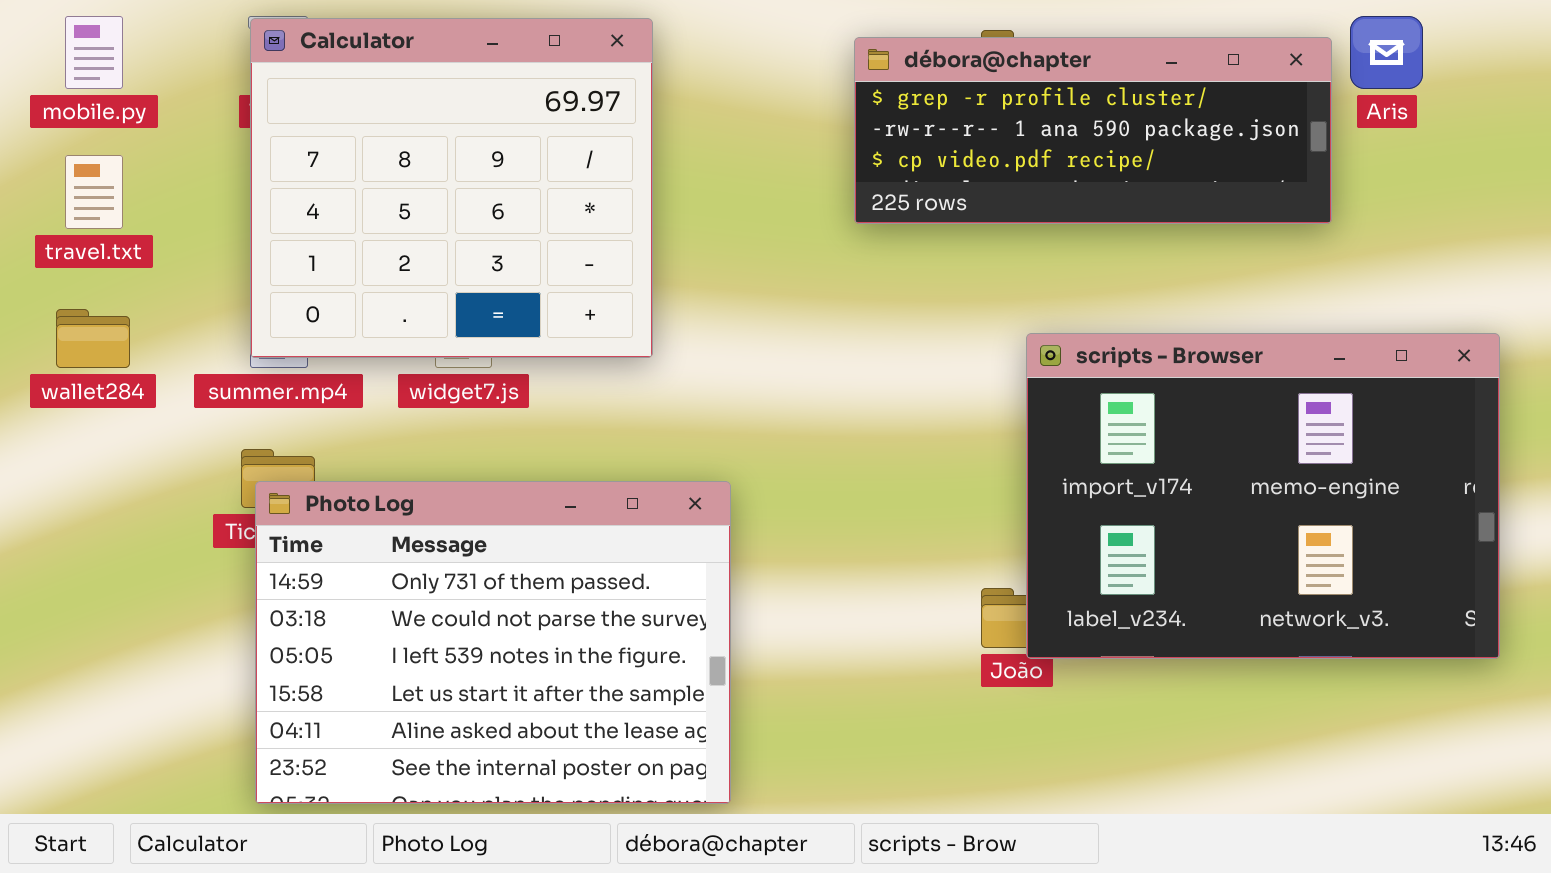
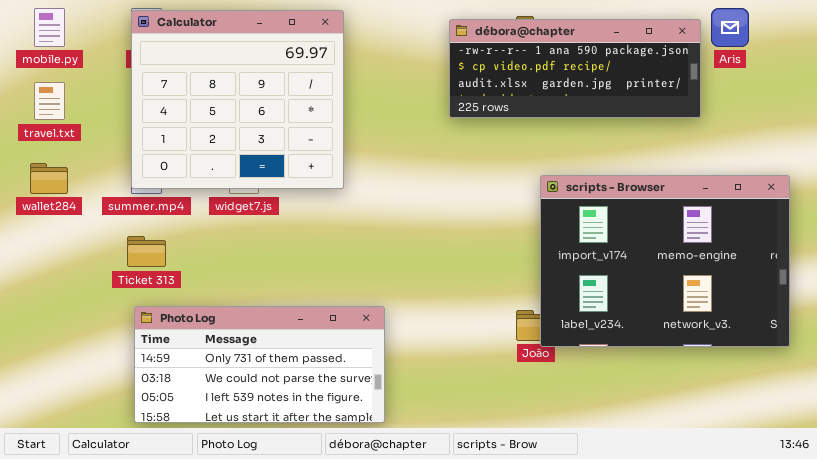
débora@chapter: [854,37,1332,224] -> [449,19,701,118], scrolled down 1 row
Photo Log: [255,481,731,804] -> [134,306,385,423], resized

